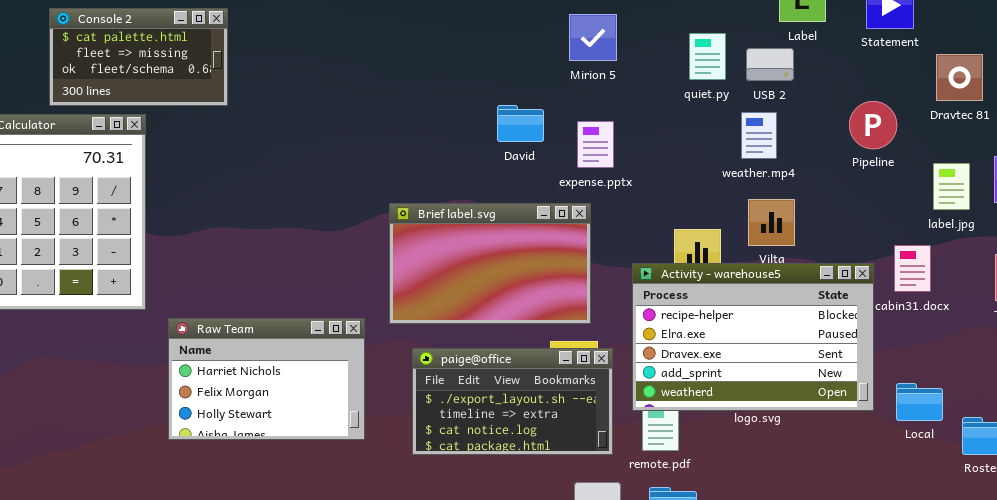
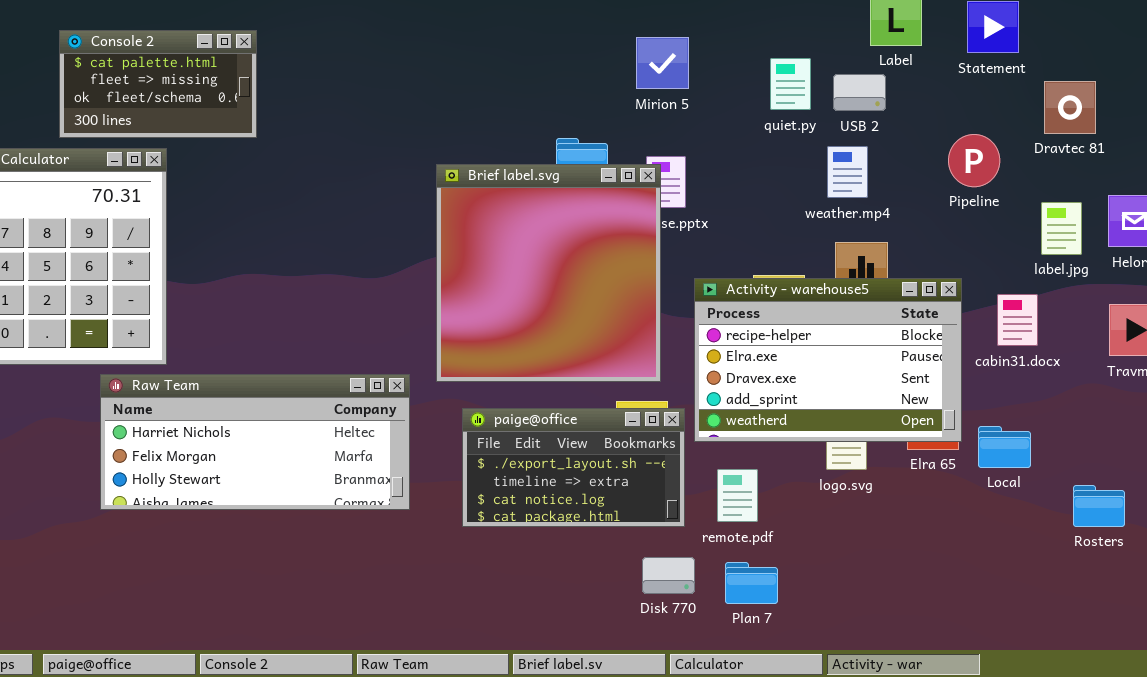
Brief label.svg: [389,203,591,324] -> [436,164,661,382], resized
Activity - warehouse5: [632,263,874,411] -> [694,278,962,442], moved
Raw Team: [168,318,365,440] -> [100,374,410,510], resized
Local: [896,383,943,421] -> [978,426,1031,468], moved

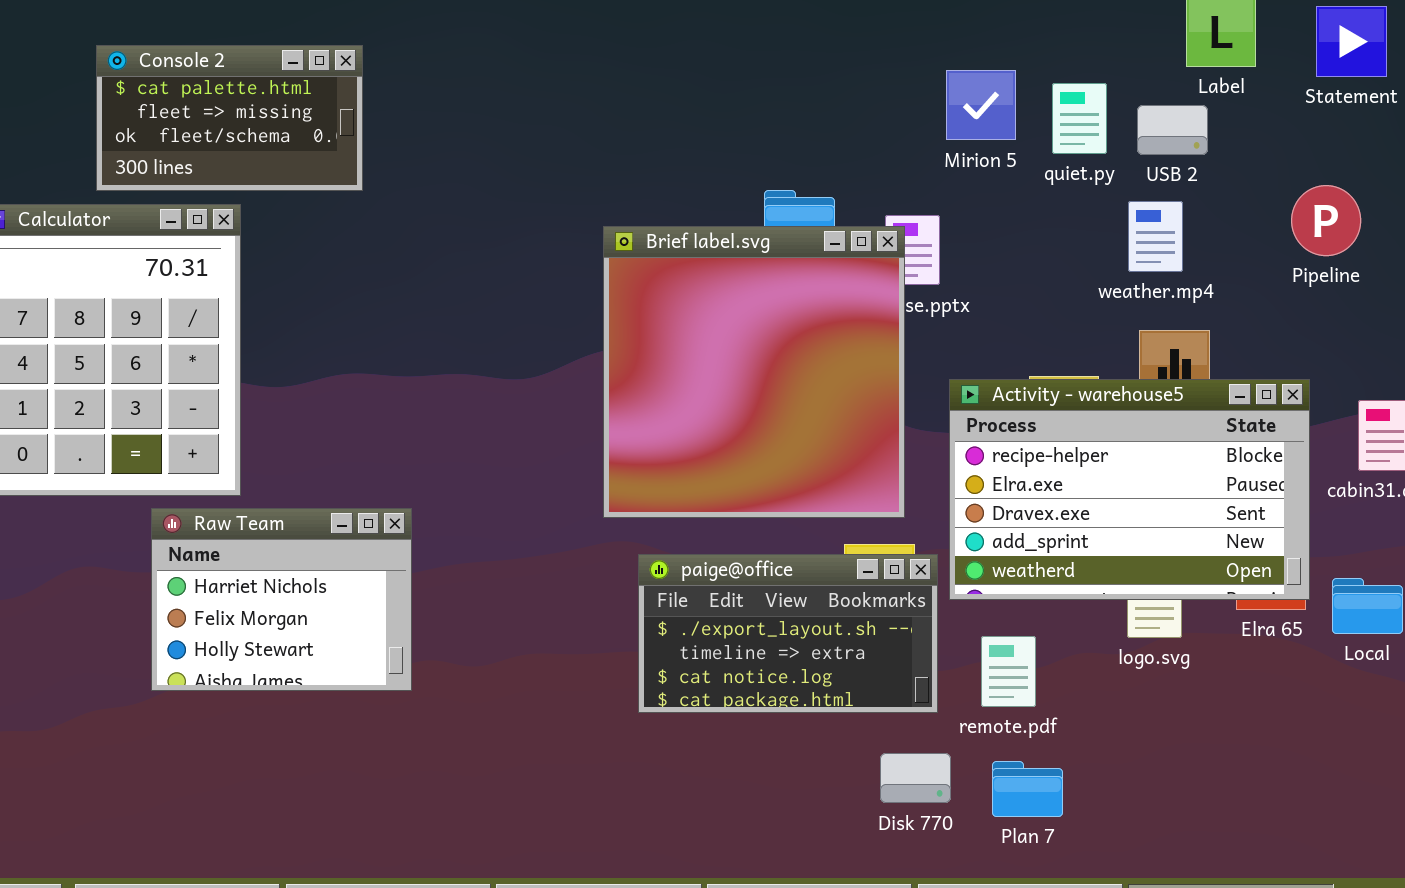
Mirion 5: [636,37,689,89] -> [946,70,1016,140], moved
Raw Team: [100,374,410,510] -> [151,508,412,691], resized

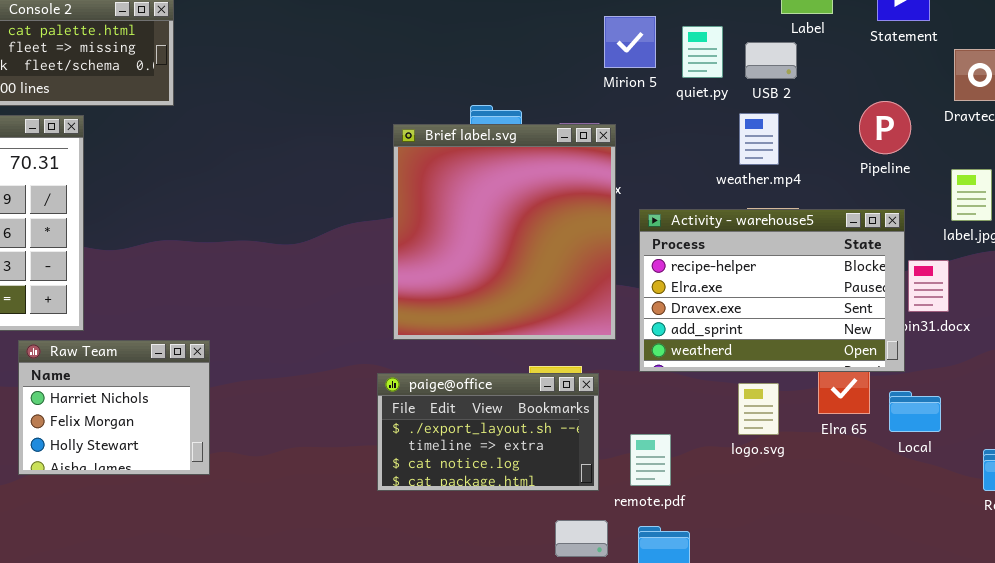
Brief label.svg: [603,226,905,518] -> [393,124,616,340], moved
Activity - warehouse5: [949,379,1310,600] -> [639,209,905,372], moved

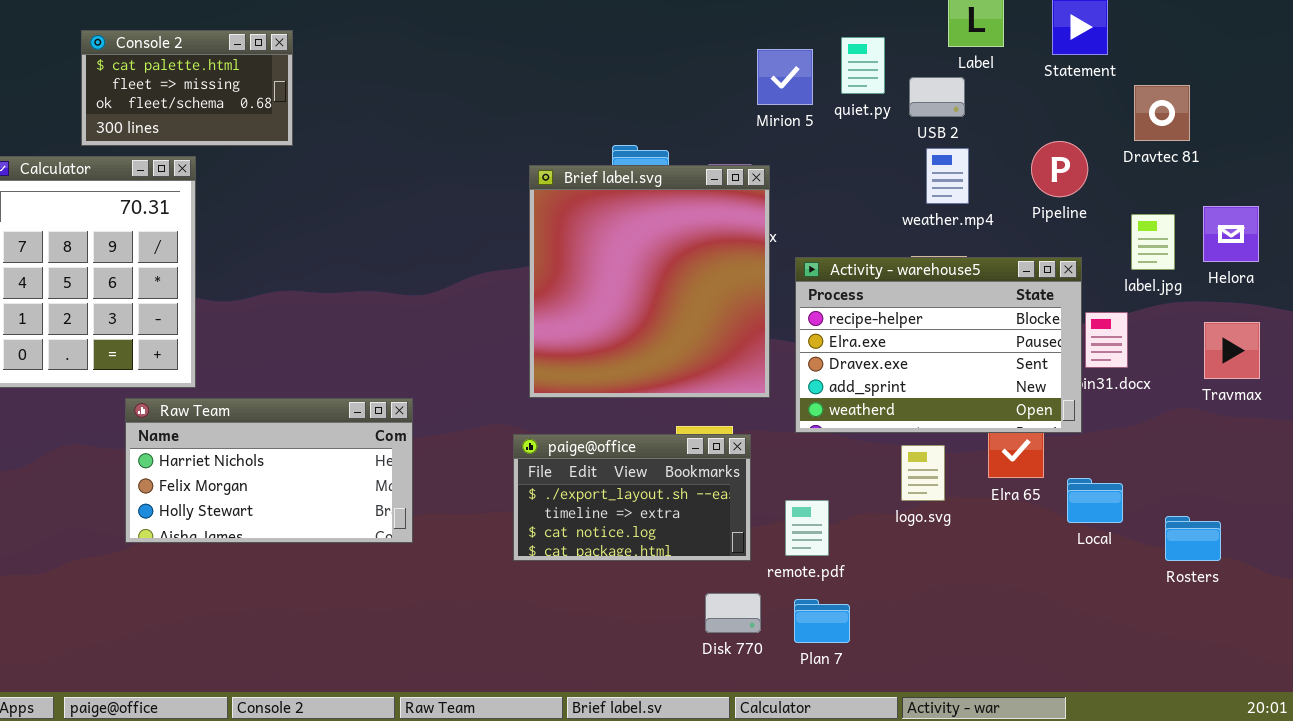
quiet.py: [682,26,723,78] -> [841,37,885,94], moved
weather.mp4: [739,113,779,165] -> [926,148,969,204], moved
Raw Team: [18,340,210,475] -> [125,398,413,543], resized
Local: [889,391,941,432] -> [1067,478,1123,523], moved

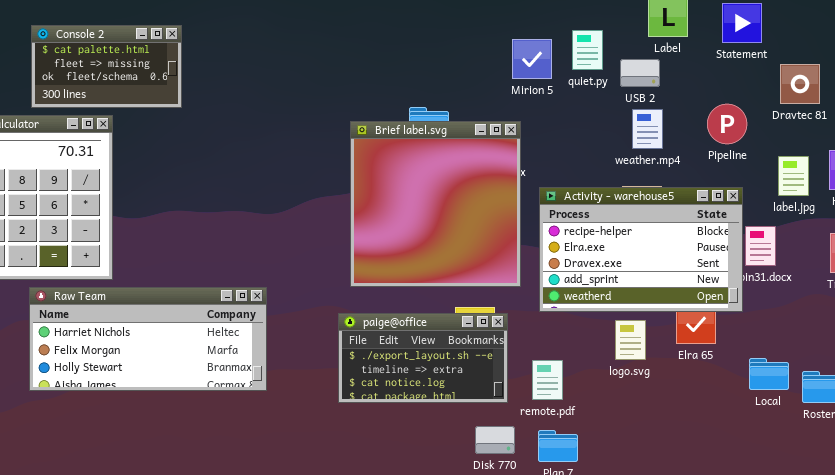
Raw Team: [125,398,413,543] -> [29,287,267,391], resized
Local: [1067,478,1123,523] -> [749,358,789,390], moved

